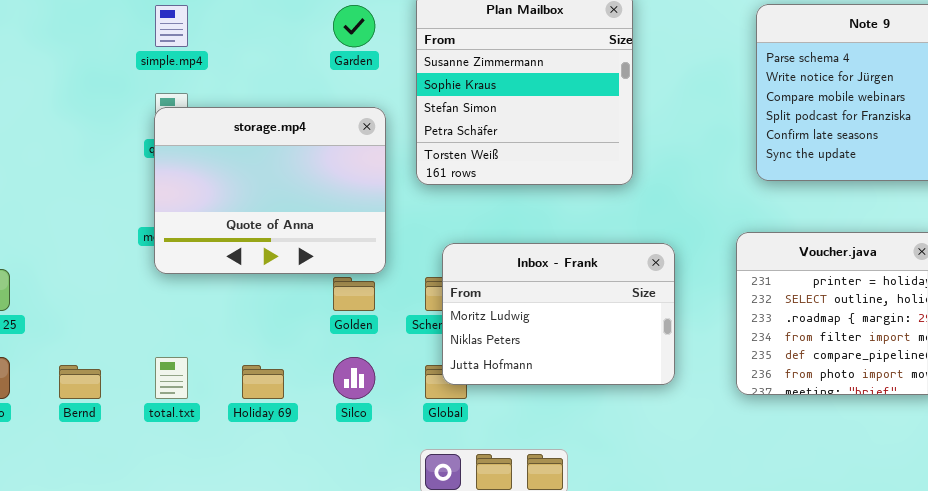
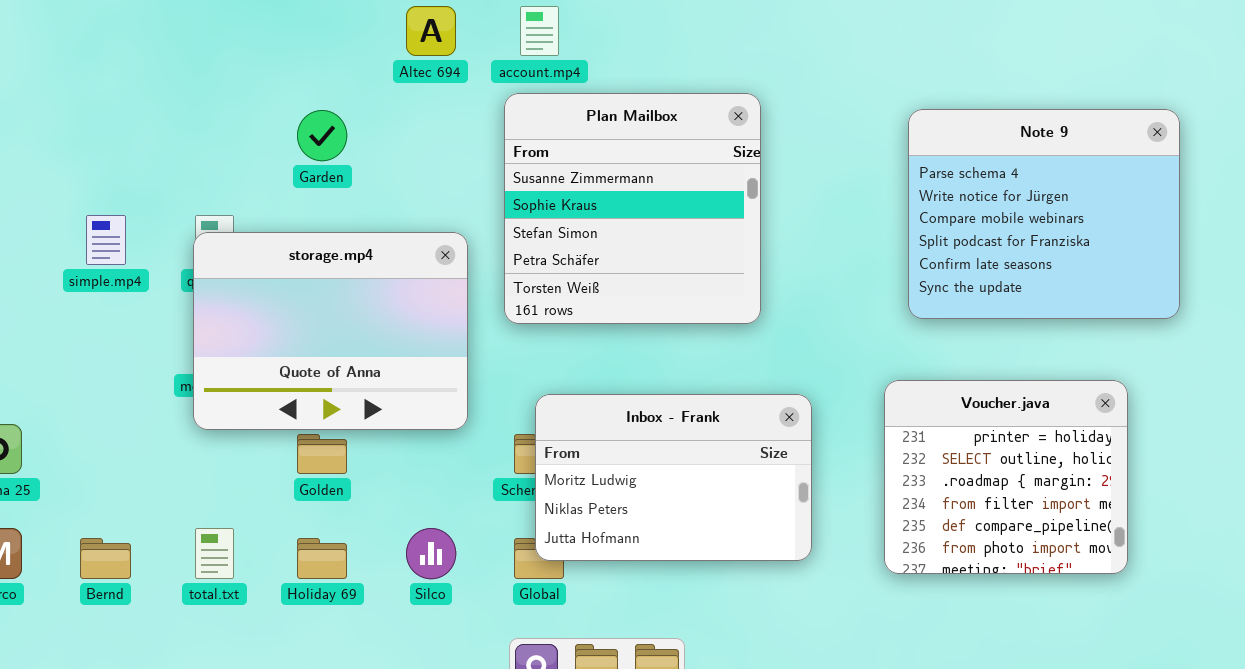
simple.mp4: [155,5,188,47] -> [86,215,126,265], moved
Garden: [333,5,375,47] -> [297,110,347,161], moved
Golden: [333,277,375,311] -> [297,434,347,474], moved

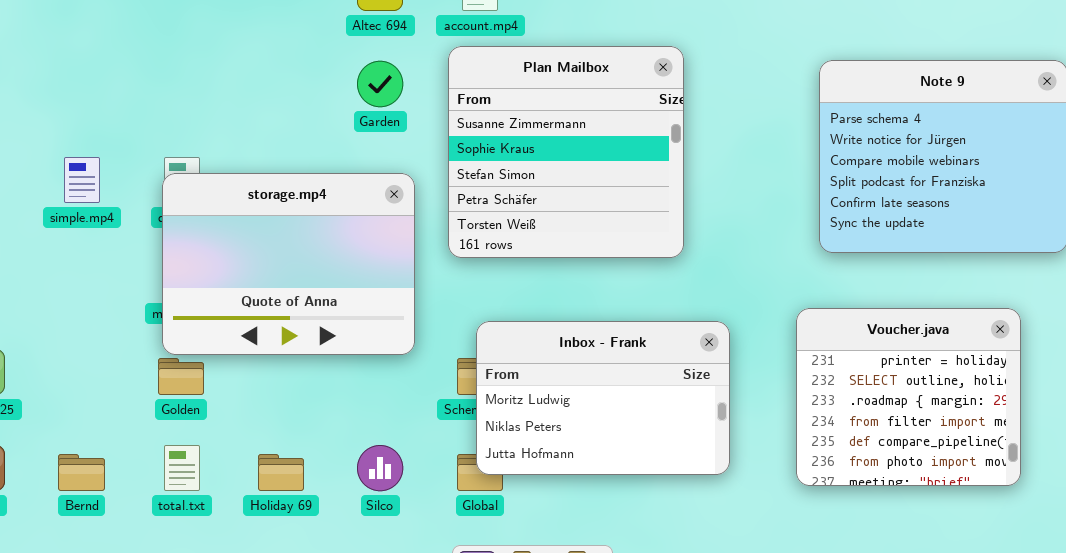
Garden: [297,110,347,161] -> [357,61,403,107], moved
Golden: [297,434,347,474] -> [158,358,204,395], moved

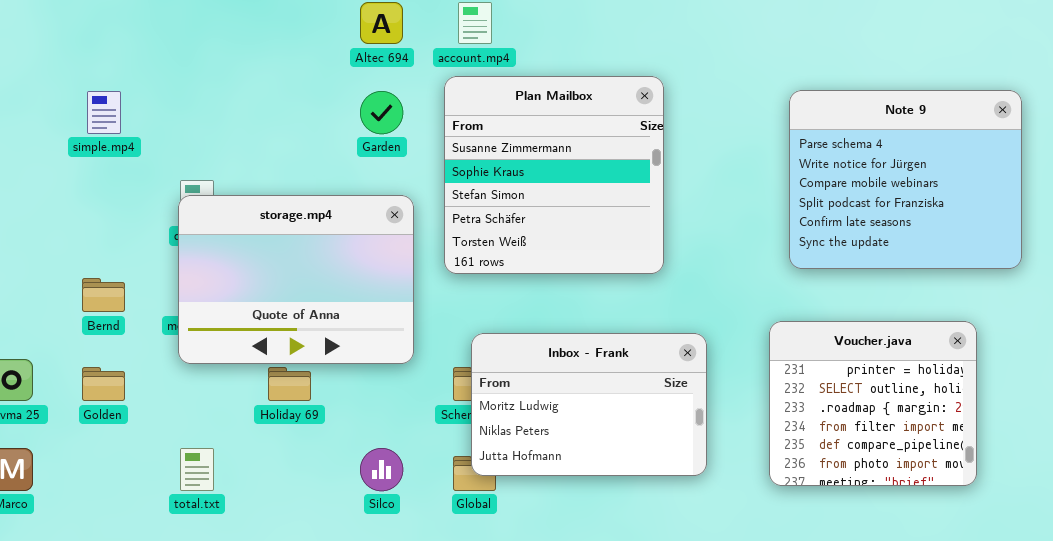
simple.mp4: [64,157,100,203] -> [87,91,121,134], moved
Golden: [158,358,204,395] -> [82,367,125,401], moved
Bernd: [58,454,105,491] -> [82,278,125,312], moved
Holiday 69: [258,454,304,491] -> [268,367,311,401], moved

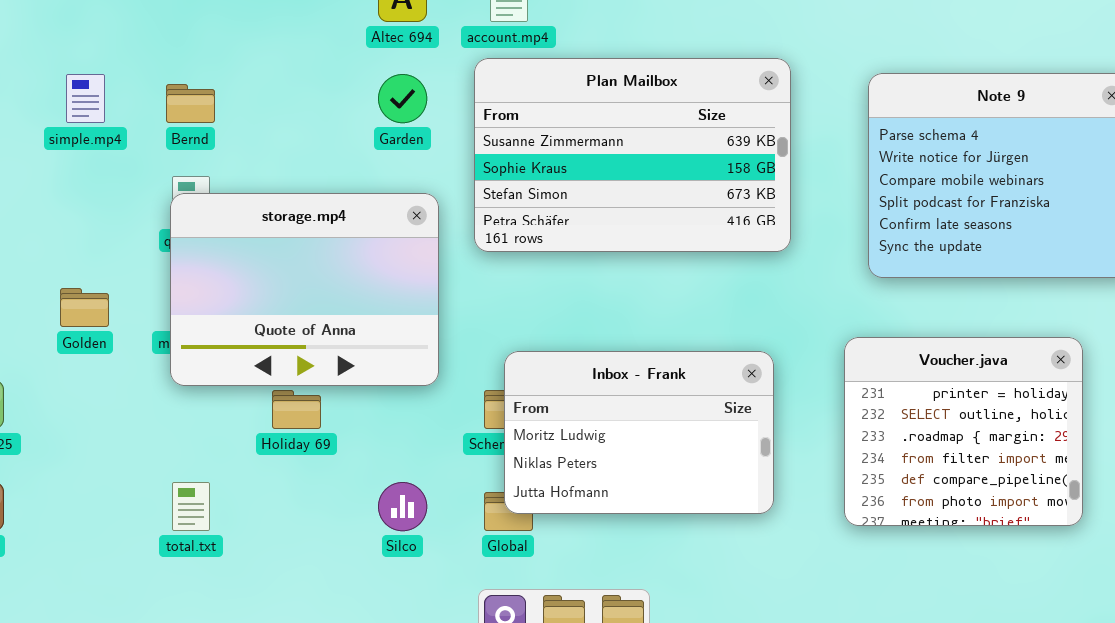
Plan Mailbox: [444,76,664,274] -> [474,58,791,252], resized
Bernd: [82,278,125,312] -> [166,84,215,123], moved
Golden: [82,367,125,401] -> [60,288,109,327], moved

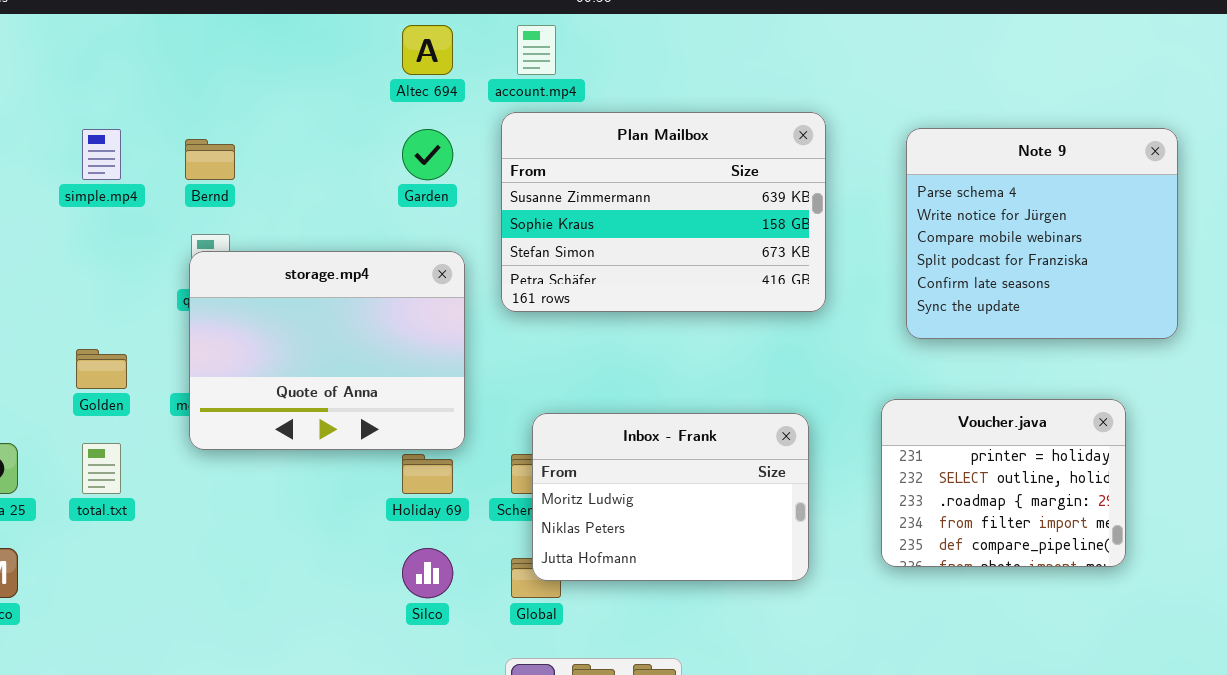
Voucher.java: [844,337,1083,526] -> [881,399,1126,567], resized
Holiday 69: [272,390,321,429] -> [402,454,453,494], moved
total.txt: [172,482,210,531] -> [82,443,121,494], moved

